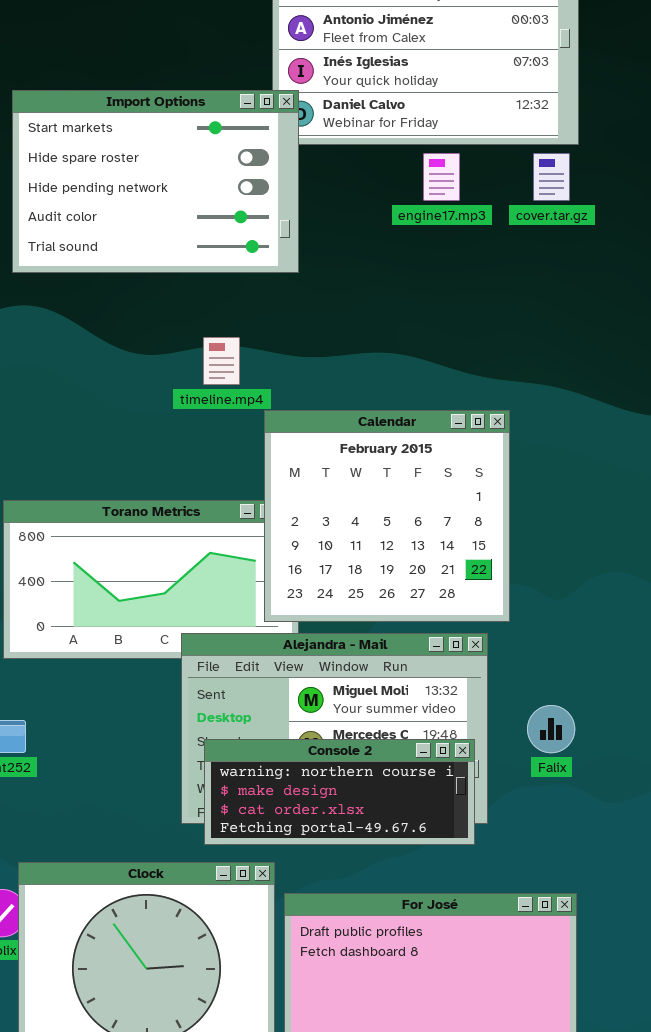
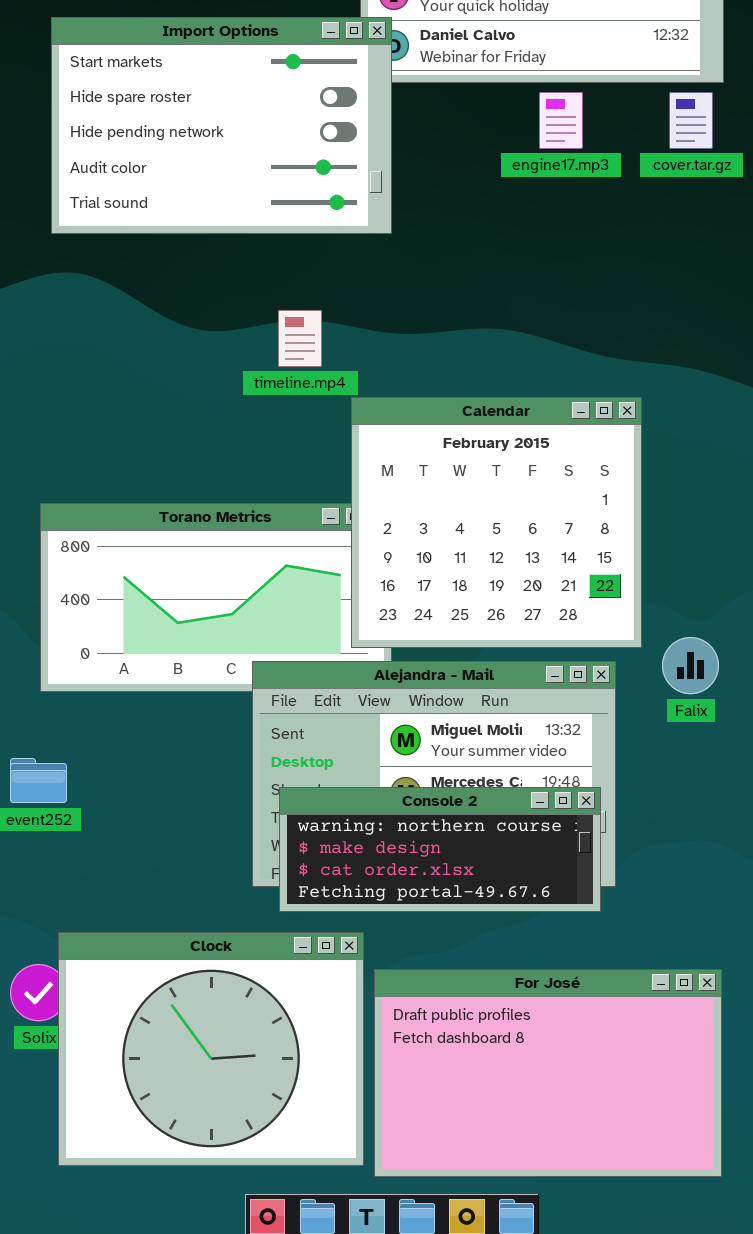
Falix: [527,705,575,753] -> [662,637,719,694], moved

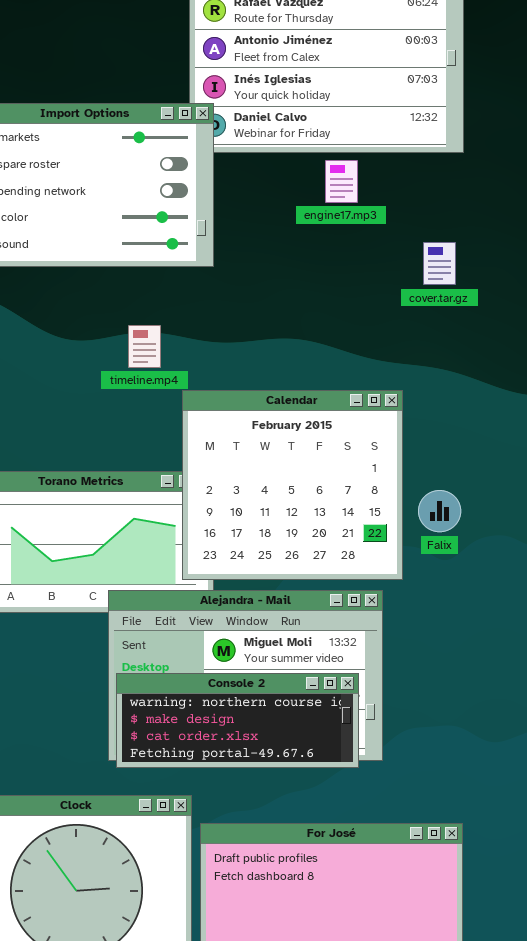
cover.tar.gz: [669,92,713,149] -> [423,242,456,285], moved
Falix: [662,637,719,694] -> [418,490,461,532], moved
Console 2: [279,787,601,912] -> [116,673,359,768], moved

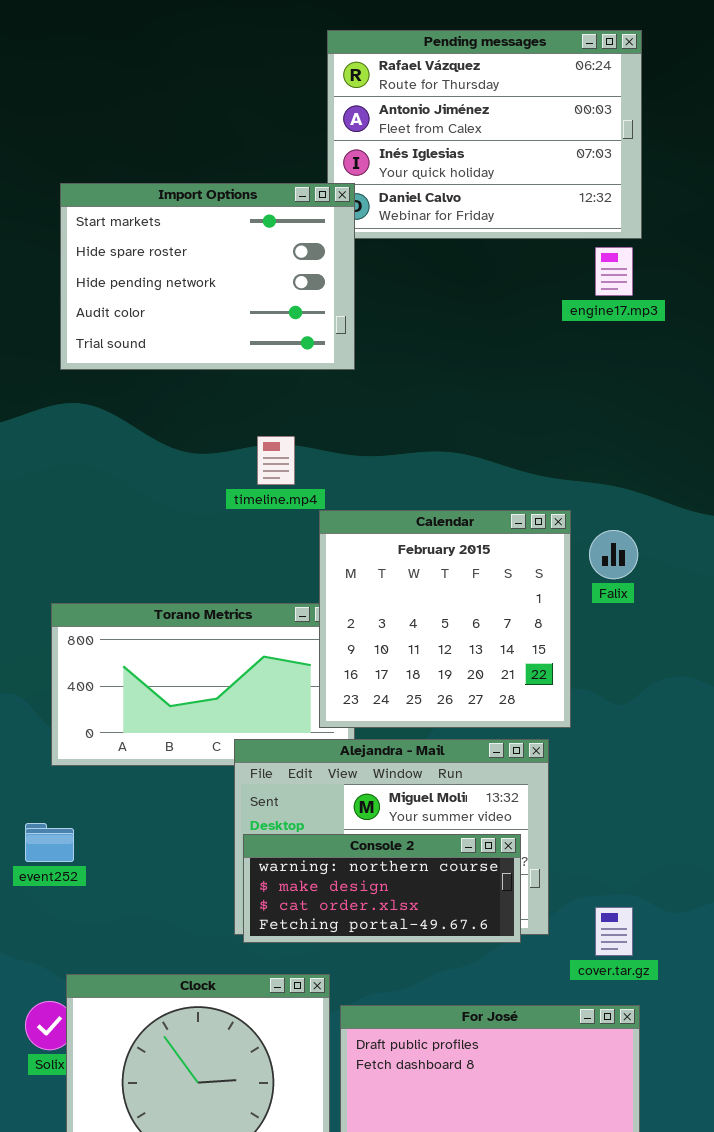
engine17.mp3: [325,160,358,203] -> [595,247,633,296], moved
cover.tar.gz: [423,242,456,285] -> [595,907,633,956], moved
Falix: [418,490,461,532] -> [589,530,638,579], moved

